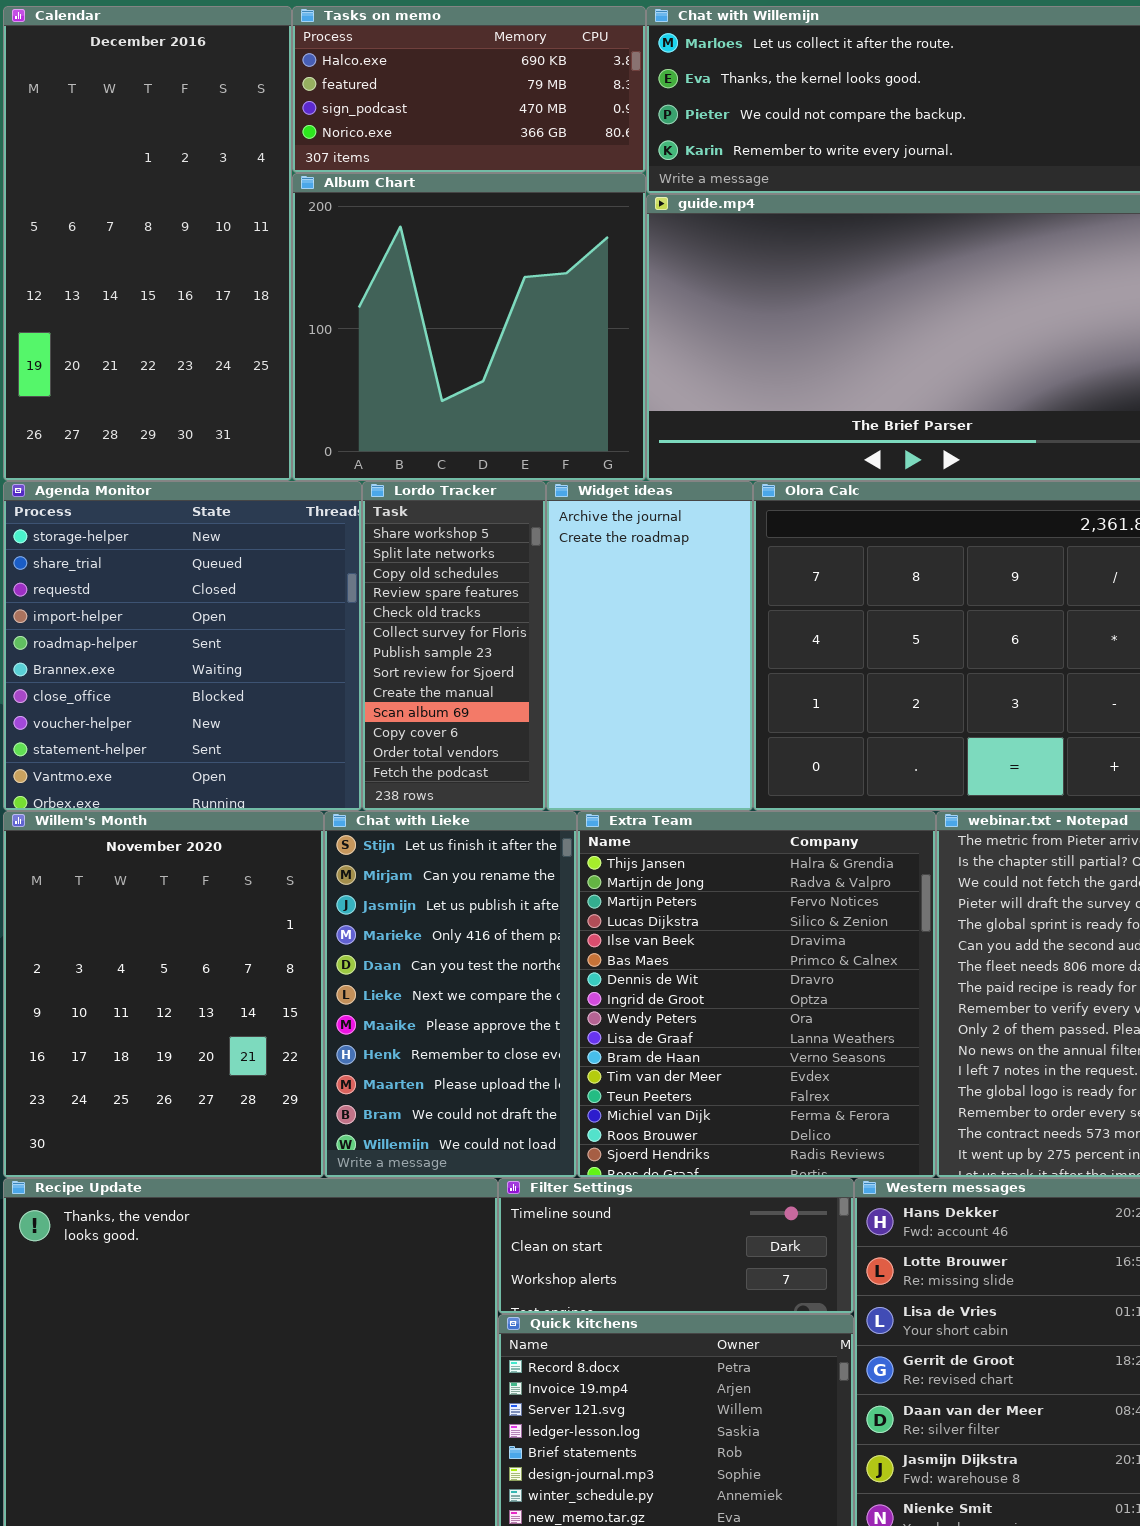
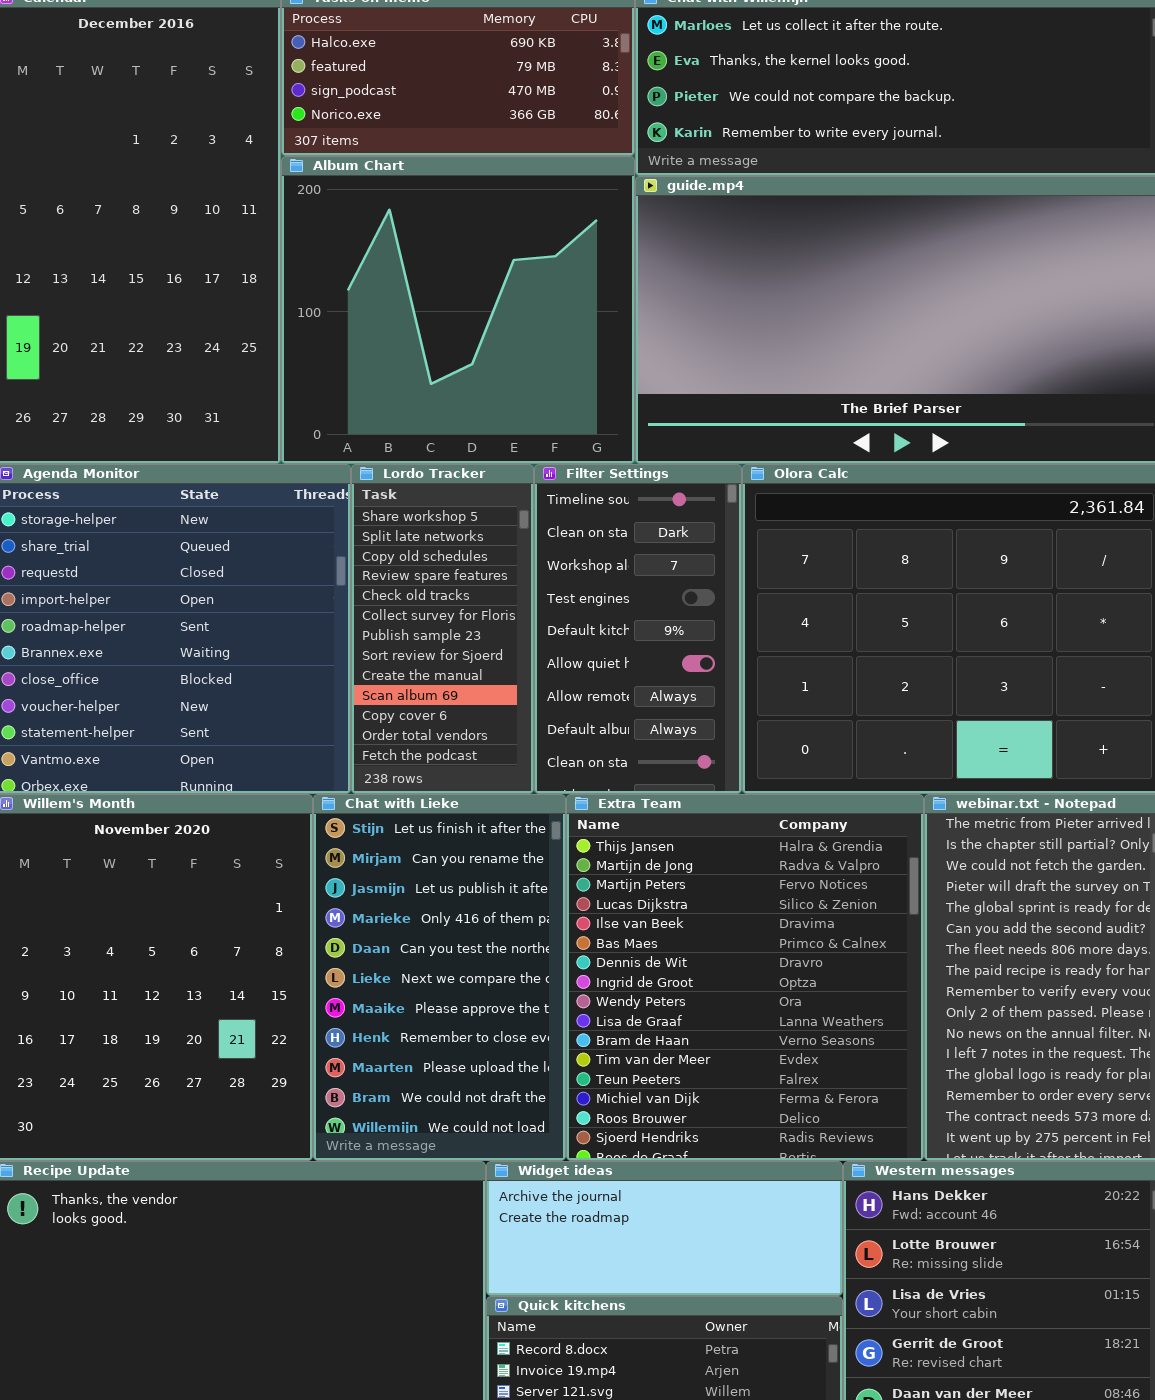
Widget ideas: [546,481,753,811] -> [486,1161,843,1296], moved, resized
Filter Settings: [498,1178,854,1314] -> [534,464,742,794], moved, resized

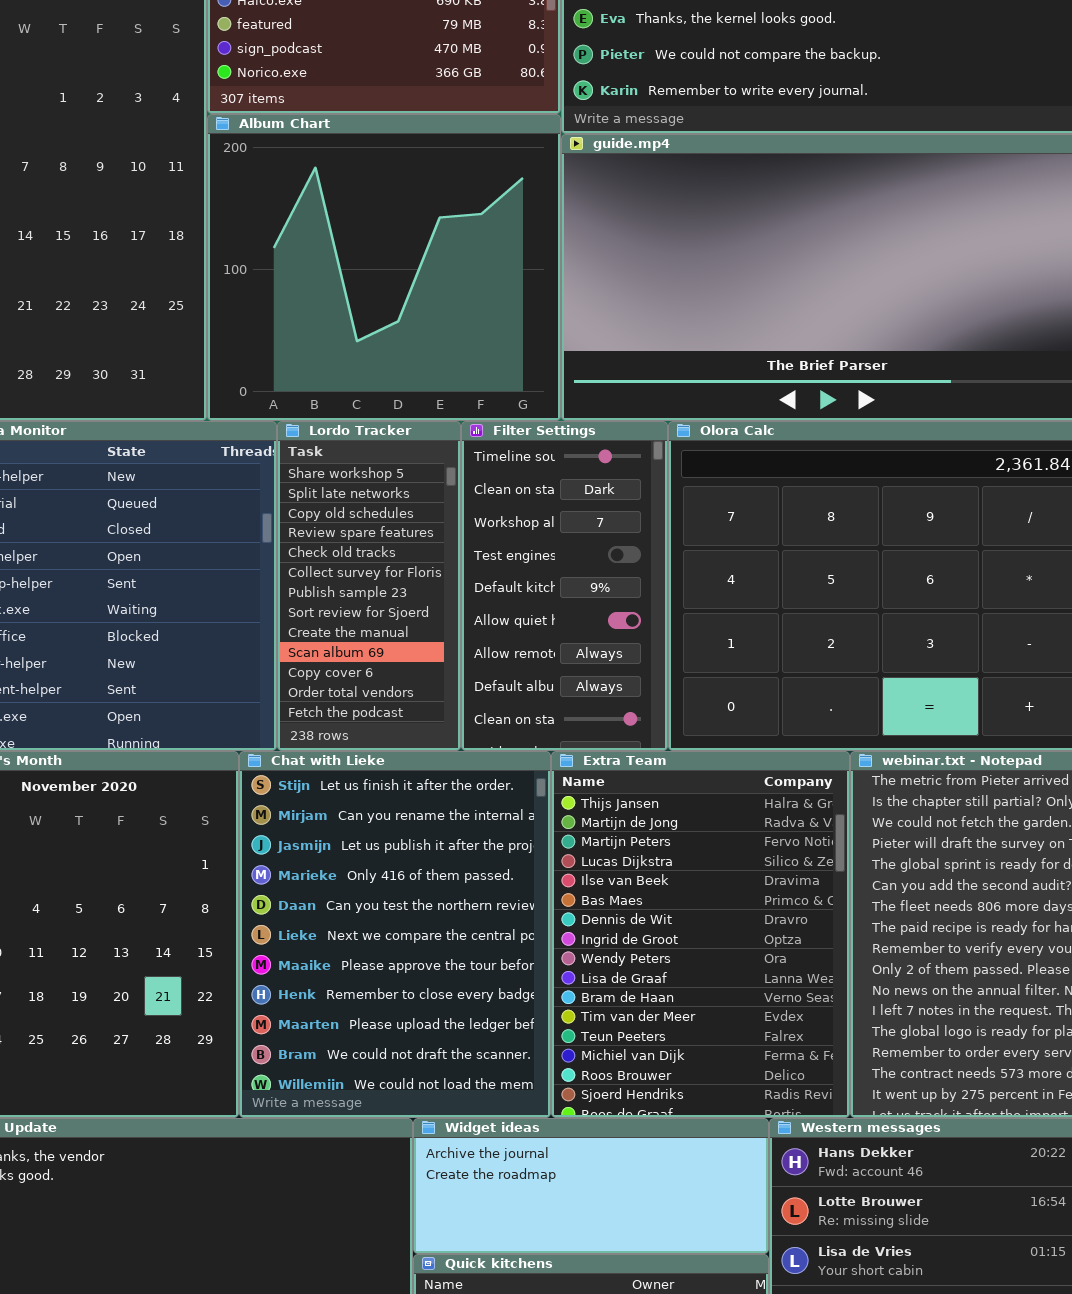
Chat with Lieke: [313,794,566,1161] -> [239,751,551,1118], resized
Extra Team: [566,794,924,1161] -> [551,751,850,1118], resized

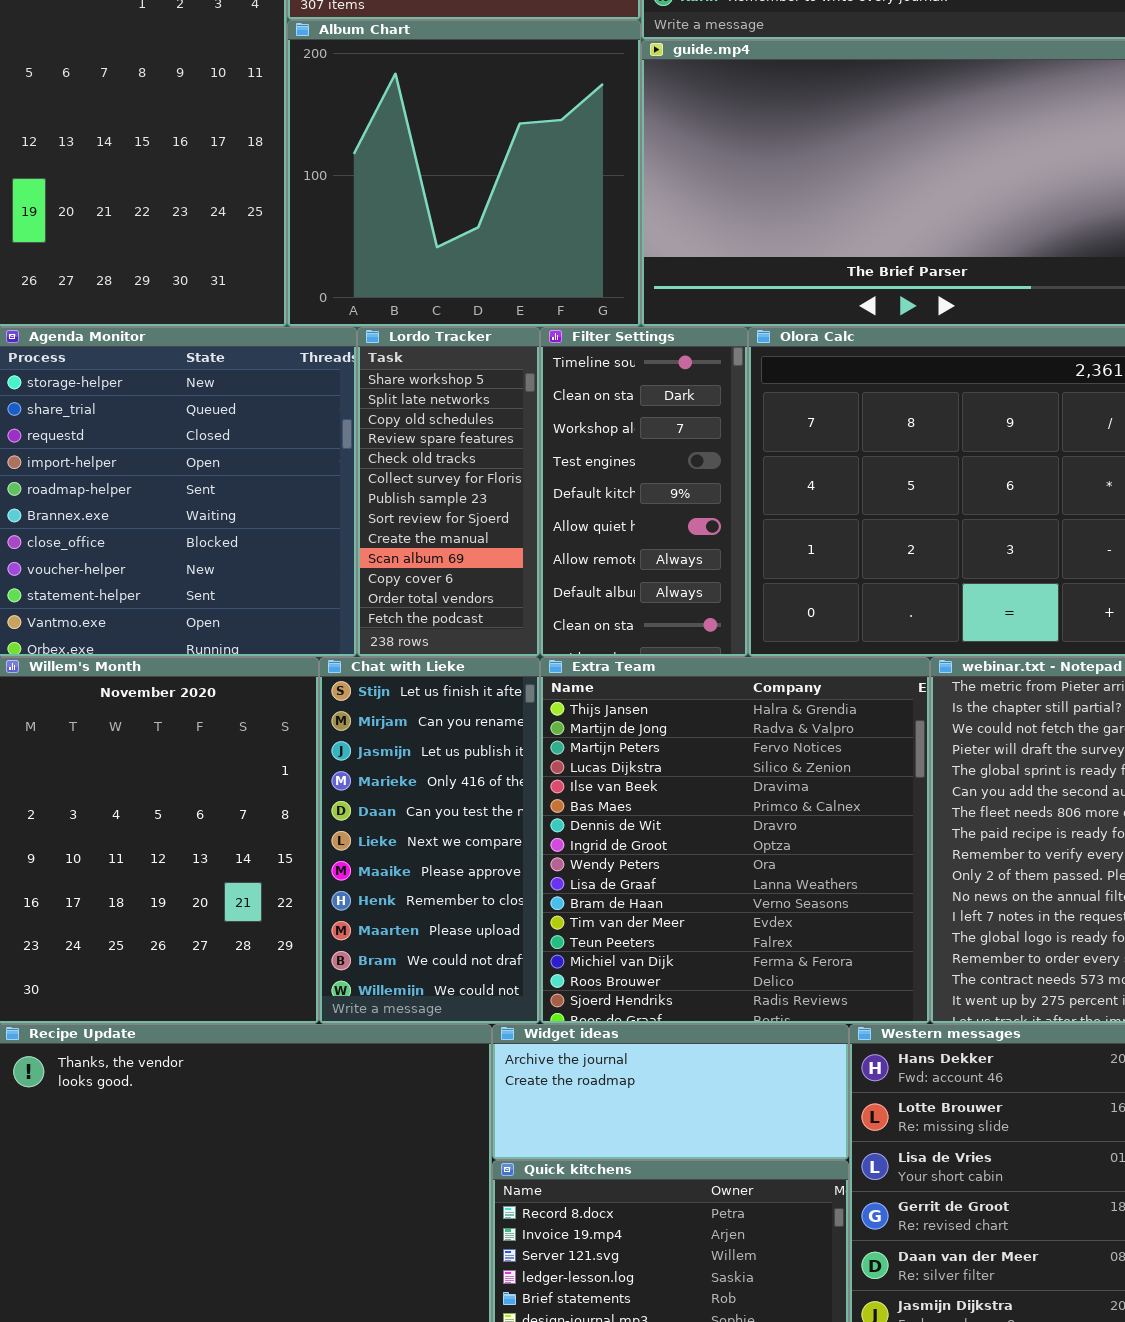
Chat with Lieke: [239,751,551,1118] -> [319,657,540,1024], resized
Extra Team: [551,751,850,1118] -> [540,657,930,1024], resized

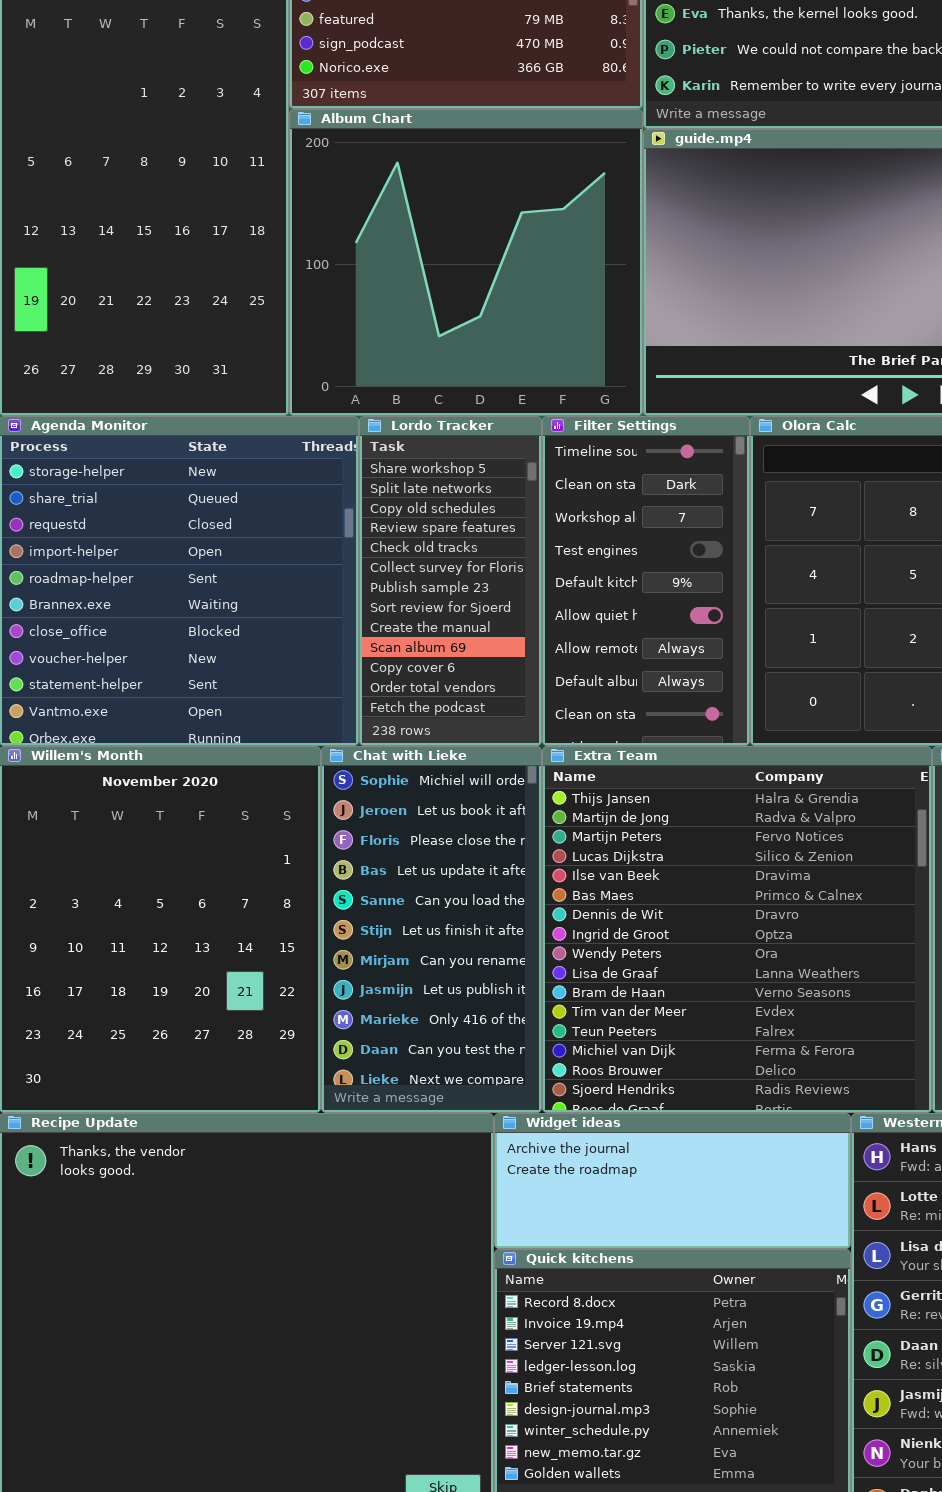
Chat with Lieke: [319,657,540,1024] -> [321,746,542,1113], scrolled up 5 rows

